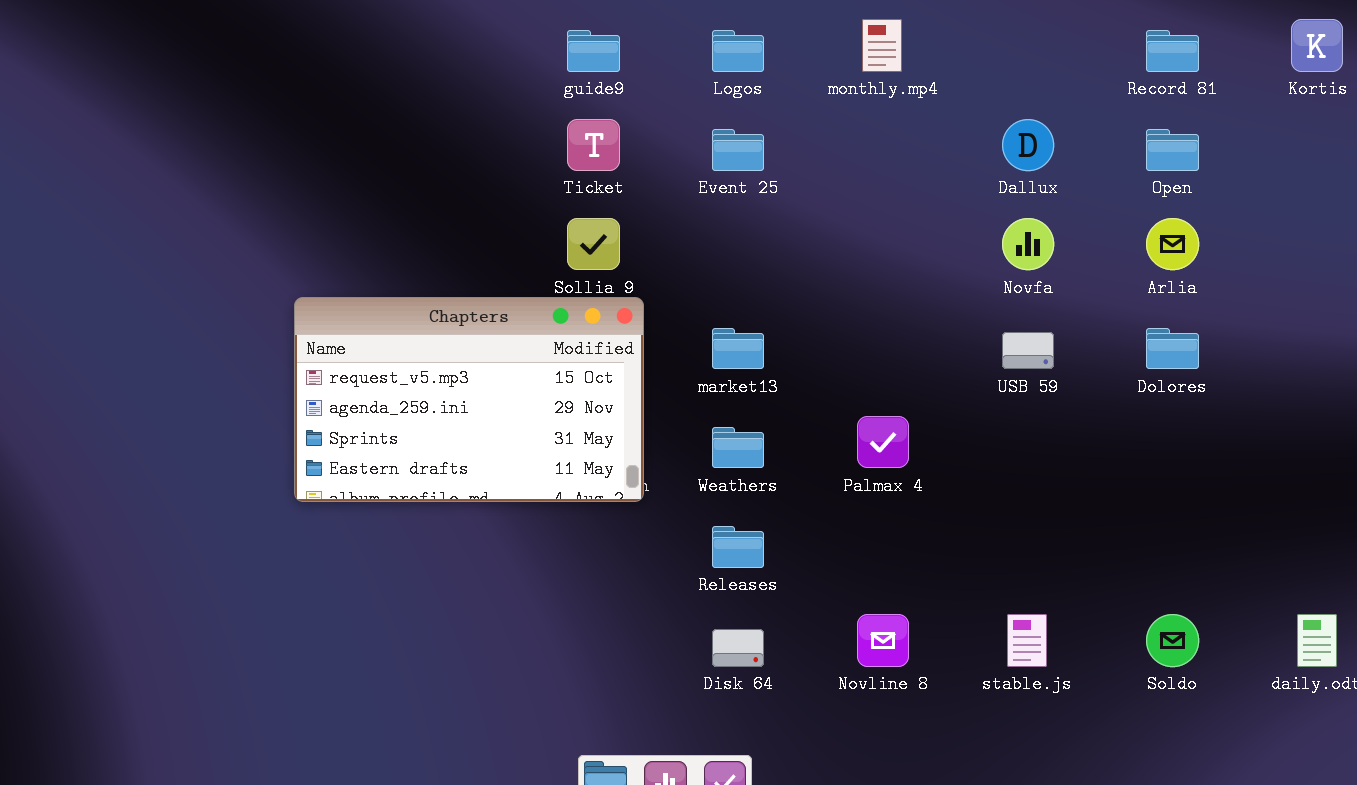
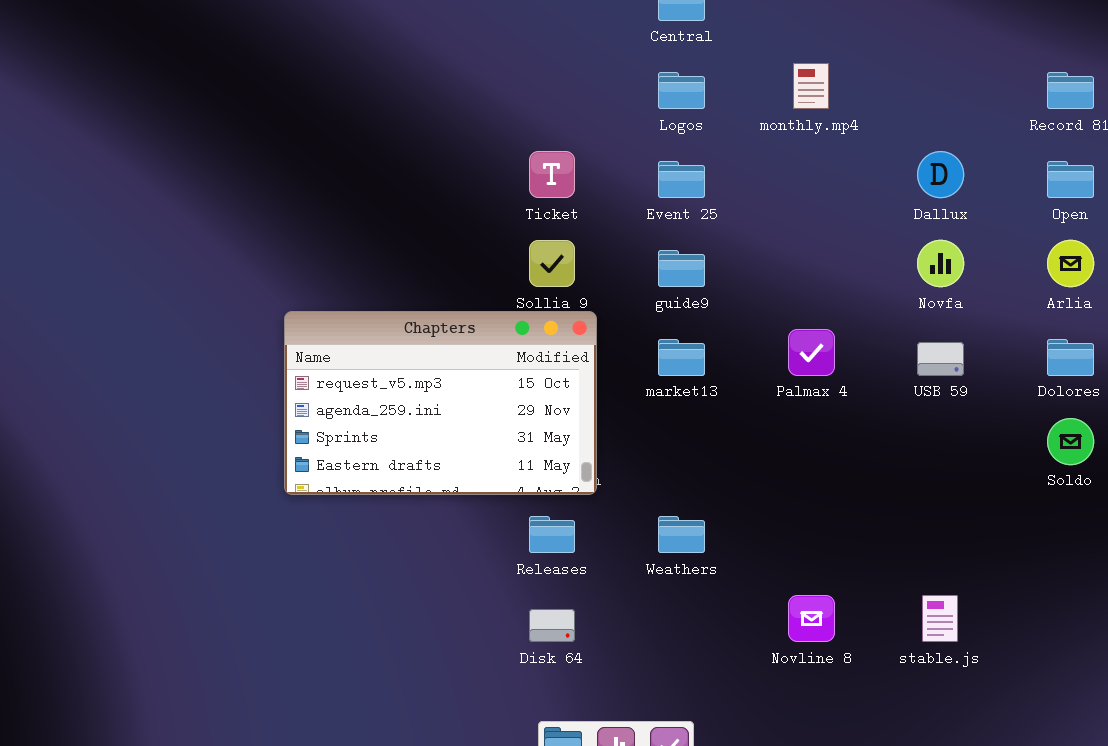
guide9: [567,30,620,72] -> [658,250,705,287], moved
Palmax 4: [857,416,909,468] -> [788,329,835,376], moved
Weathers: [712,427,764,468] -> [658,516,705,553], moved
Releases: [712,526,764,568] -> [529,516,575,553], moved
Soldo: [1146,614,1199,667] -> [1047,418,1094,465], moved
Disk 64: [712,629,764,667] -> [529,609,575,642], moved

